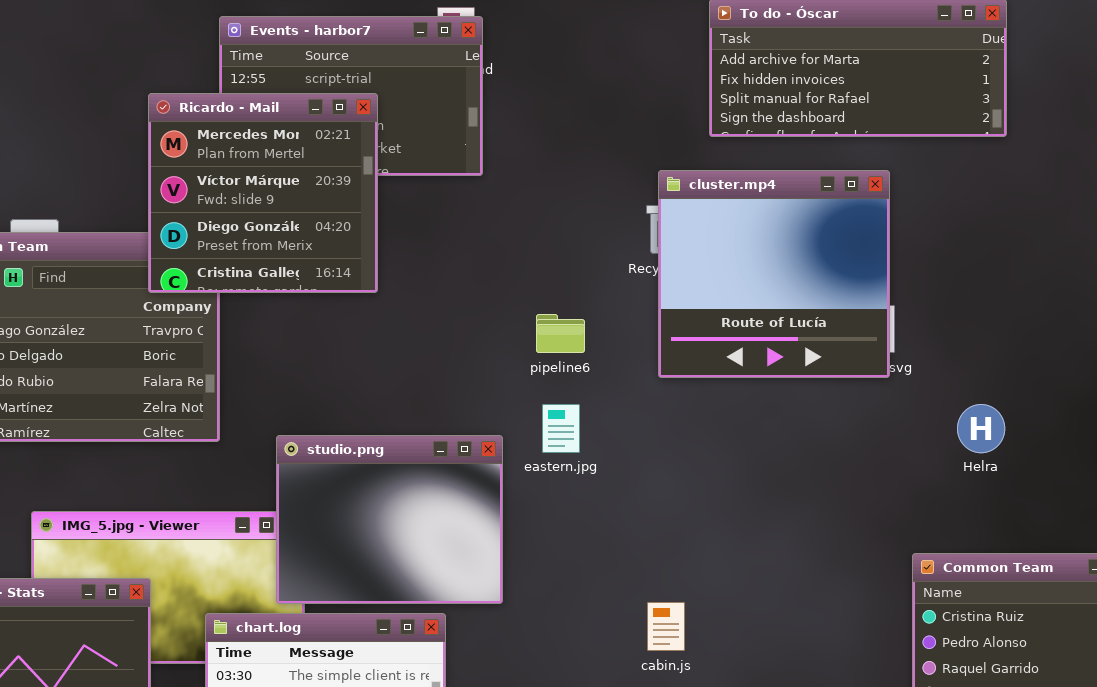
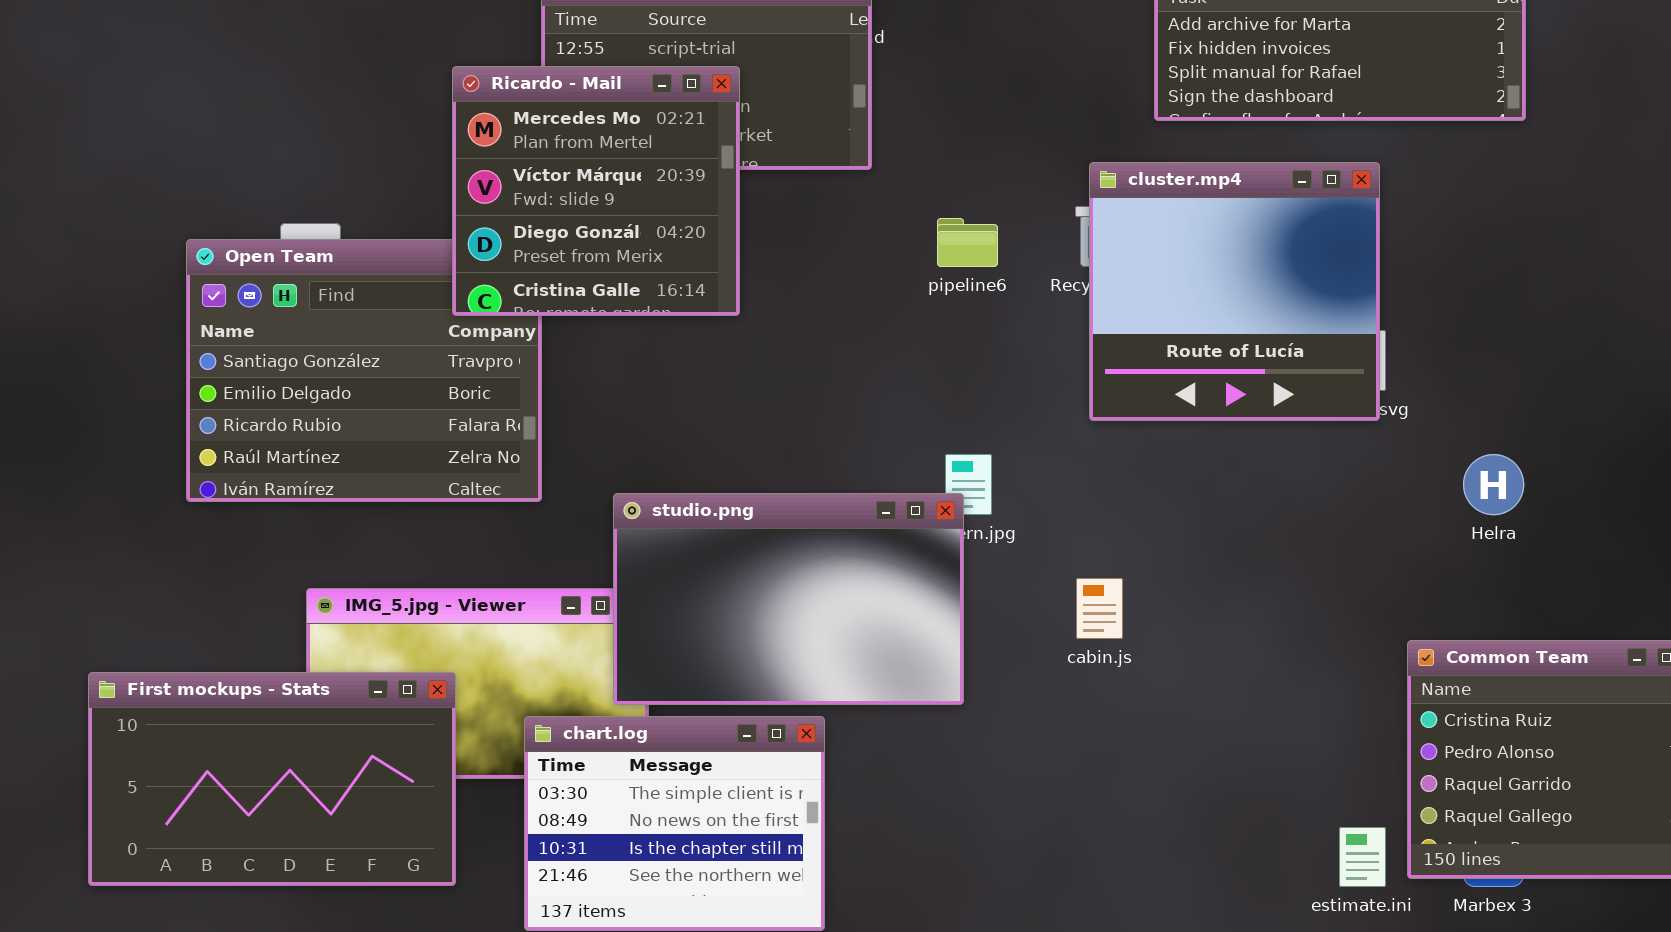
pipeline6: [536,314,585,353] -> [937,218,998,267], moved
studio.png: [276,435,503,604] -> [613,493,964,705], resized
cabin.js: [647,602,685,651] -> [1076,578,1123,639], moved

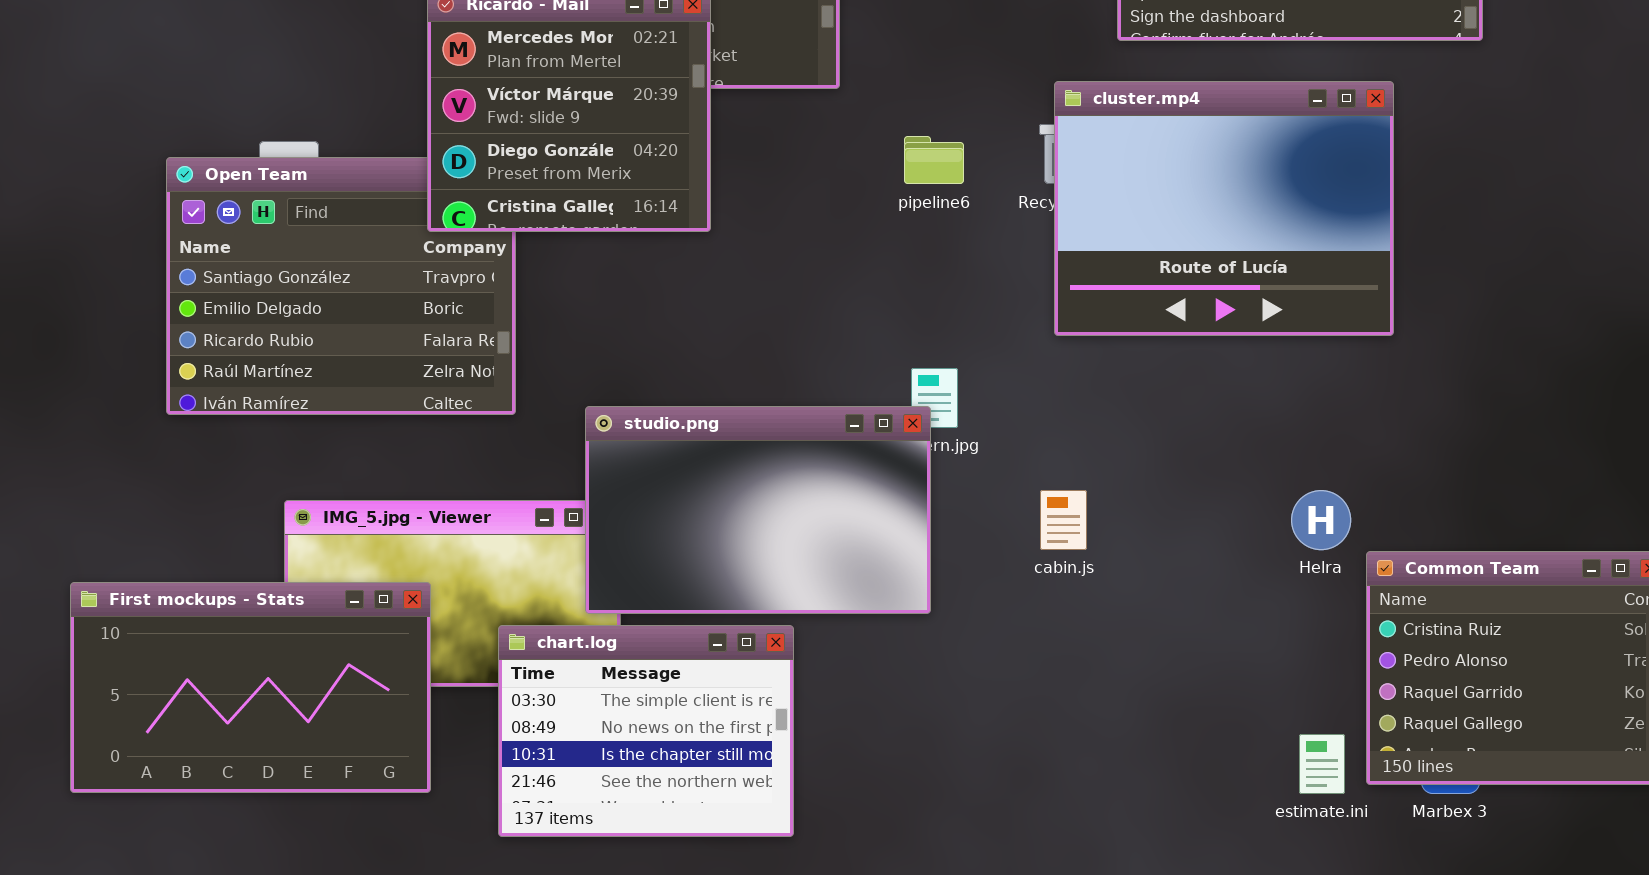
cluster.mp4: [1089,162,1380,421] -> [1054,81,1394,336], resized
Helra: [1463,454,1524,515] -> [1291,490,1351,550], moved

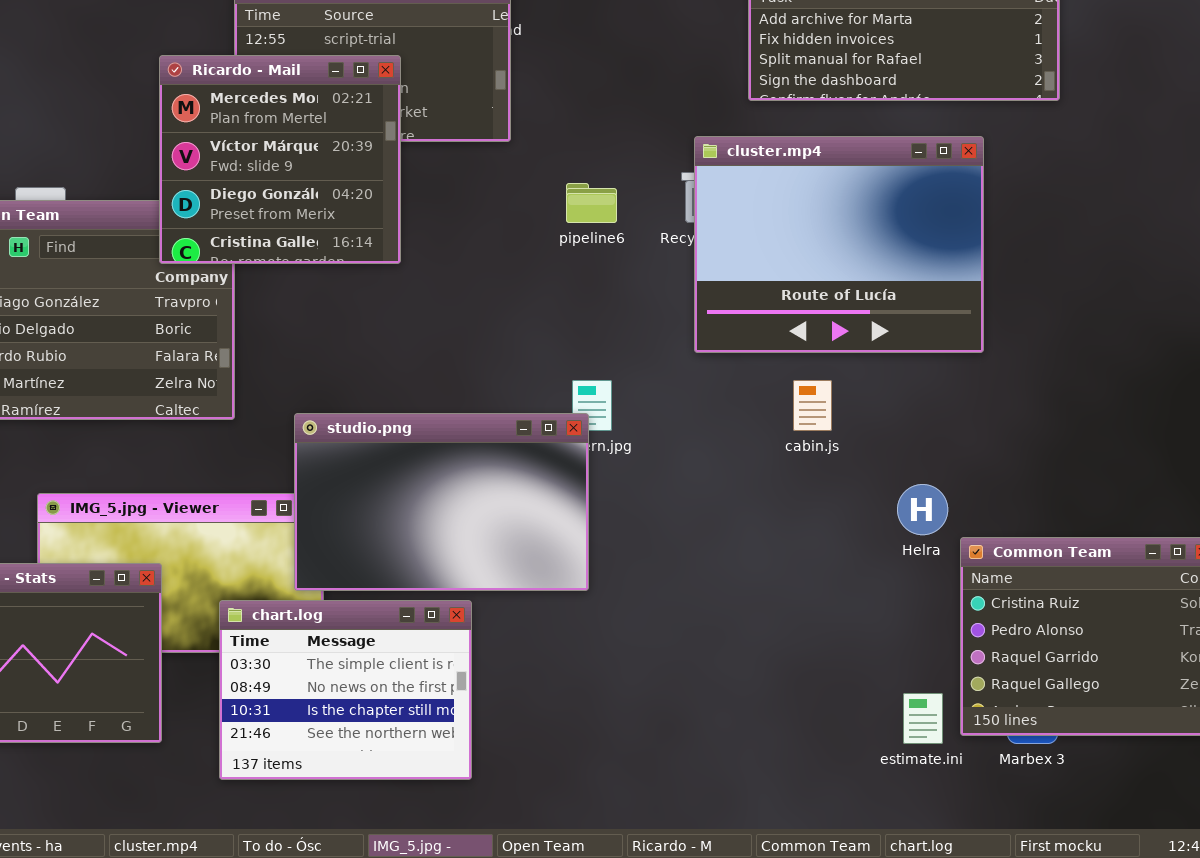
cabin.js: [1040,490,1087,550] -> [793,380,832,431], moved

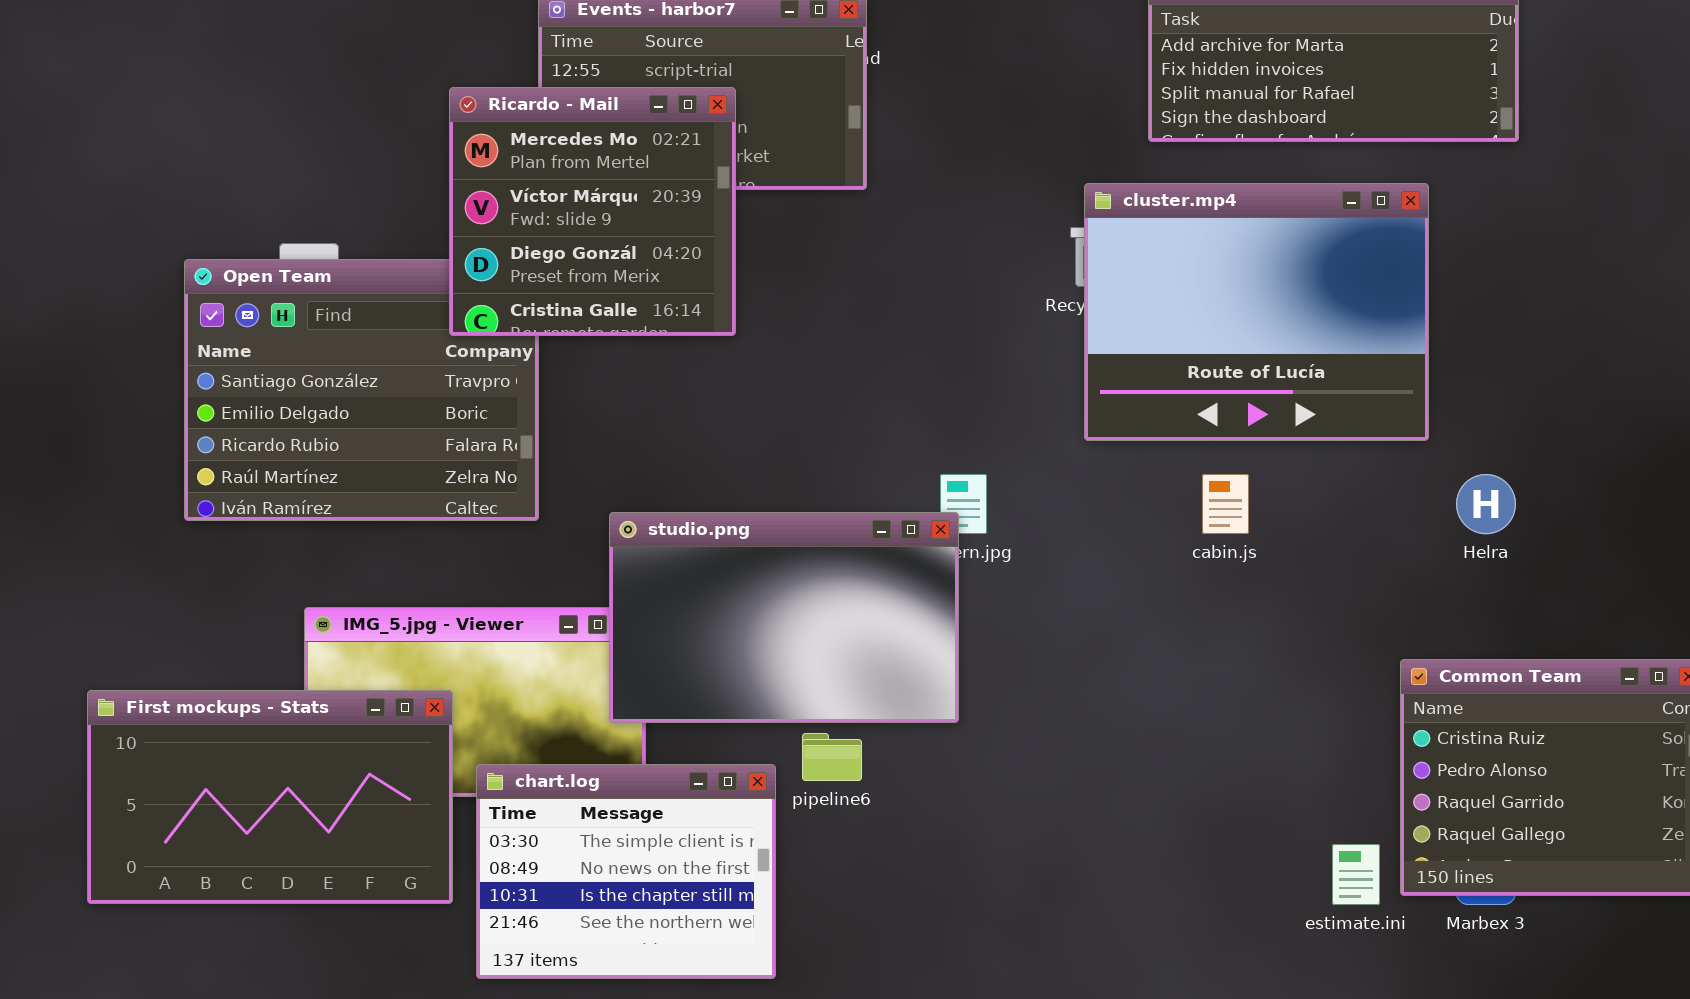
pipeline6: [566,183,617,223] -> [802,733,862,781], moved
Helra: [897,484,948,535] -> [1456,474,1516,534], moved
chart.log: [219,600,472,780] -> [476,764,776,979], moved

